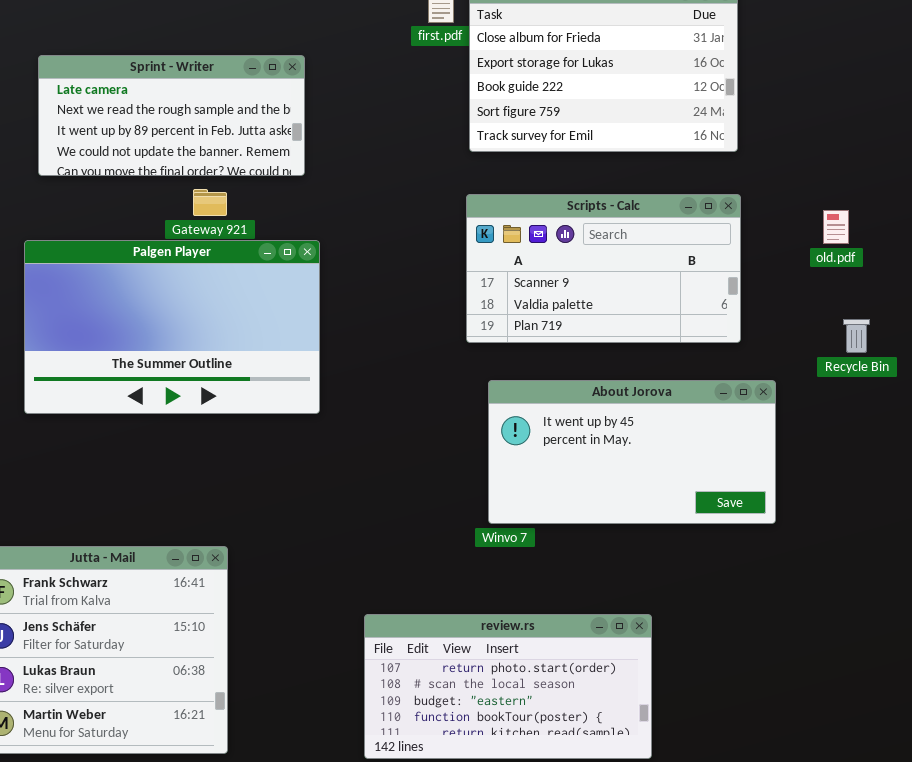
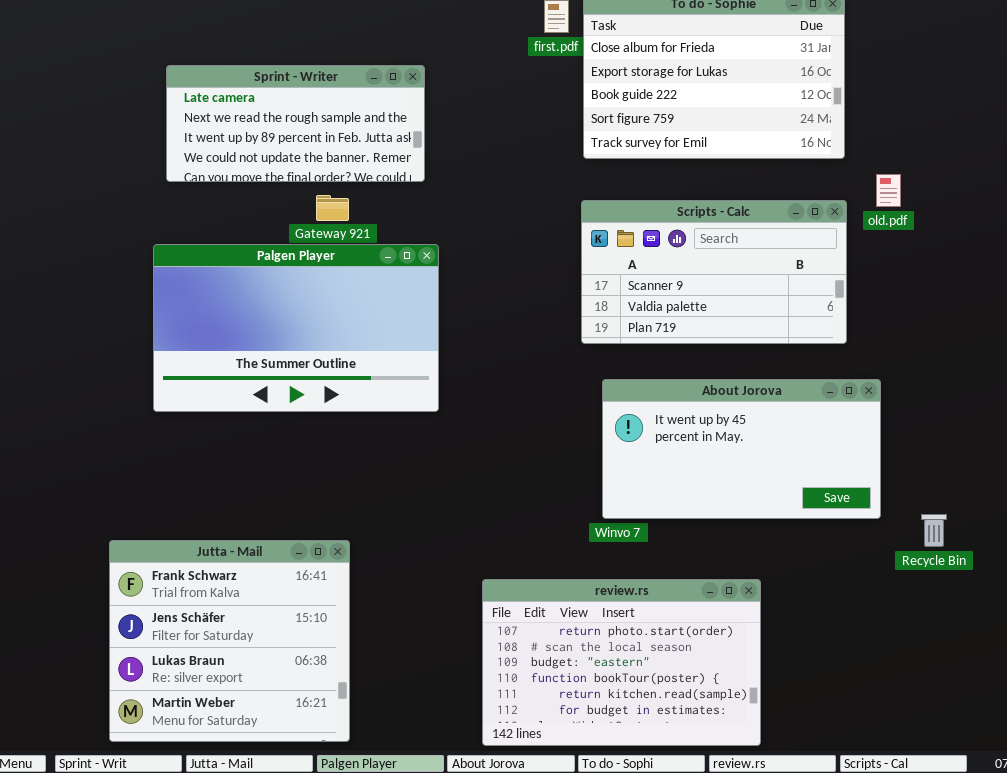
old.pdf: [823,210,849,244] -> [876,174,901,207], moved
Recycle Bin: [843,319,870,353] -> [921,514,947,547], moved
review.rs: [364,614,652,759] -> [482,579,761,746], resized

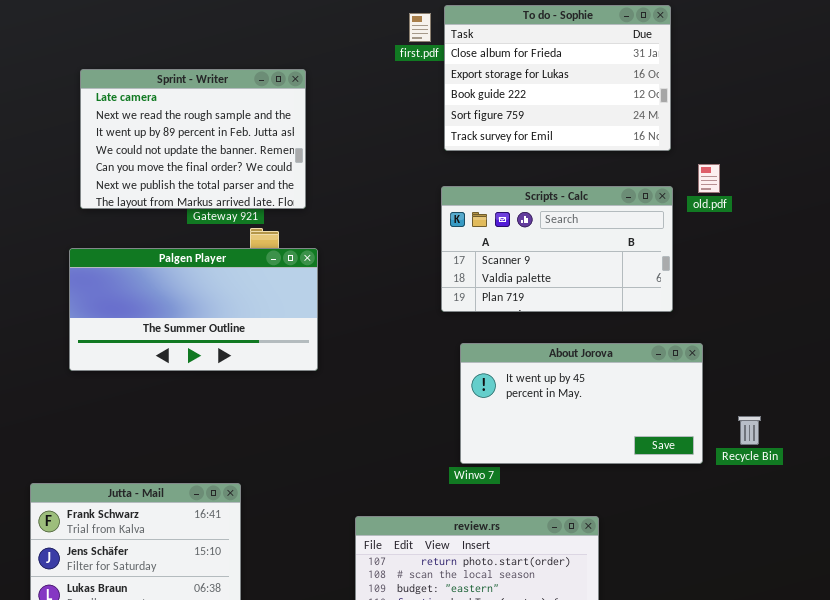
Sprint - Writer: [166,65,425,182] -> [80,69,306,209], resized
Palgen Player: [153,244,439,412] -> [69,248,318,371], resized
Recycle Bin: [921,514,947,547] -> [738,416,761,445], moved

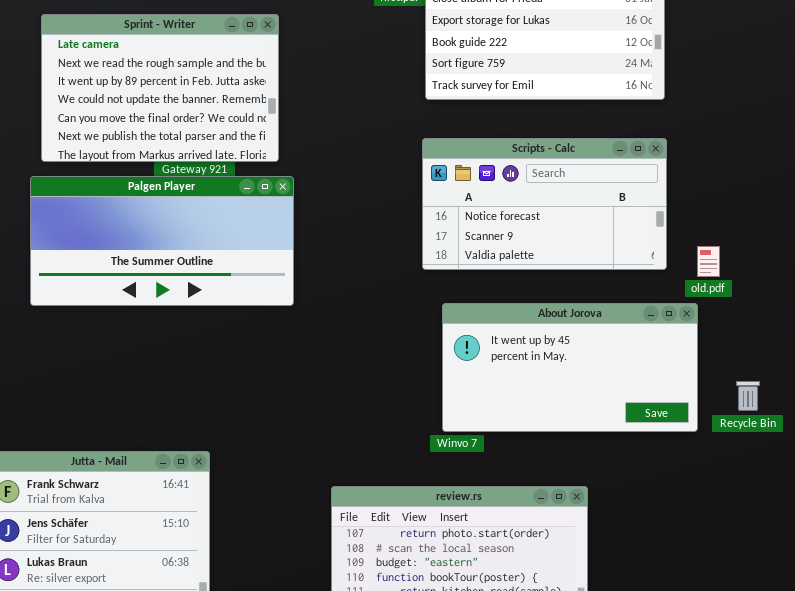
old.pdf: [698,164,720,193] -> [697,246,720,277], moved
Scripts - Calc: [441,186,673,312] -> [422,138,667,270], scrolled up 1 row
Palgen Player: [69,248,318,371] -> [30,176,294,306], moved

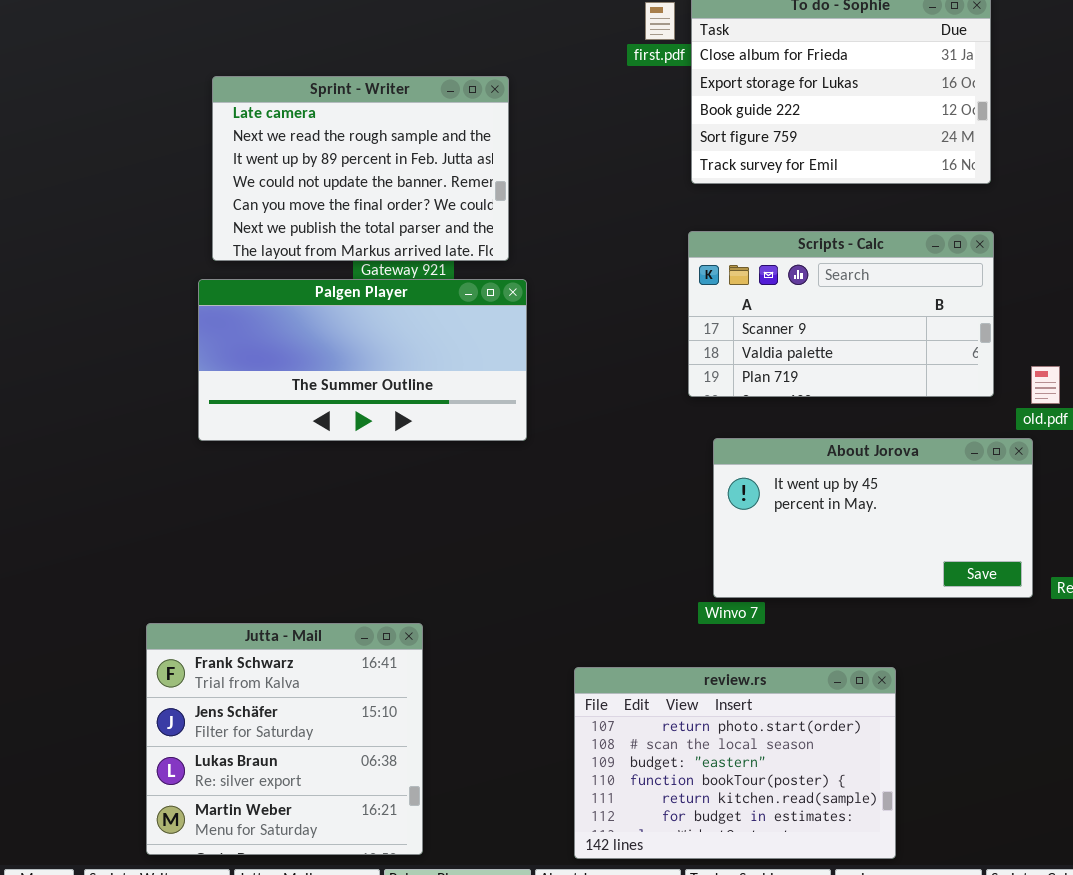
Scripts - Calc: [422,138,667,270] -> [688,231,994,397], scrolled down 1 row

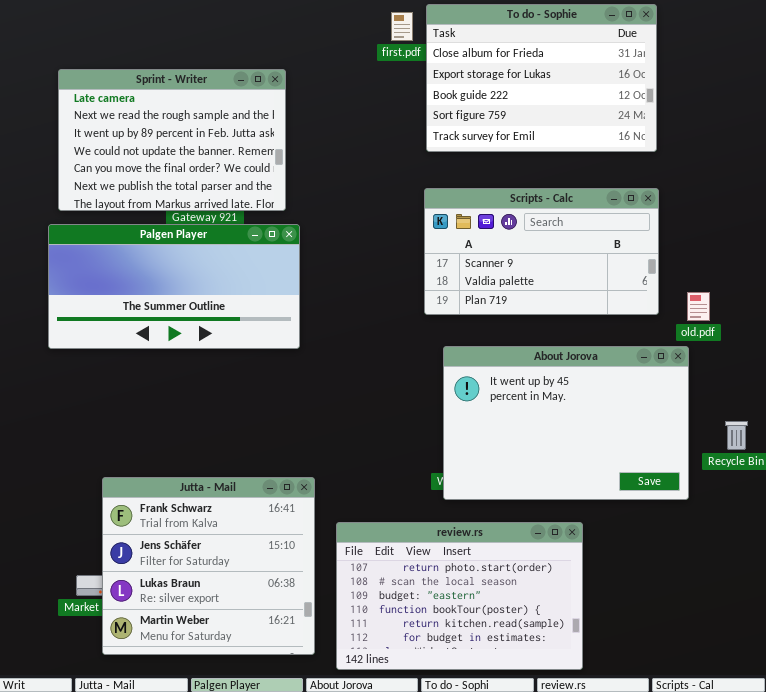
About Jorova: [713,438,1033,598] -> [443,346,689,500], resized
Jutta - Mail: [146,623,423,855] -> [102,477,315,655], moved

